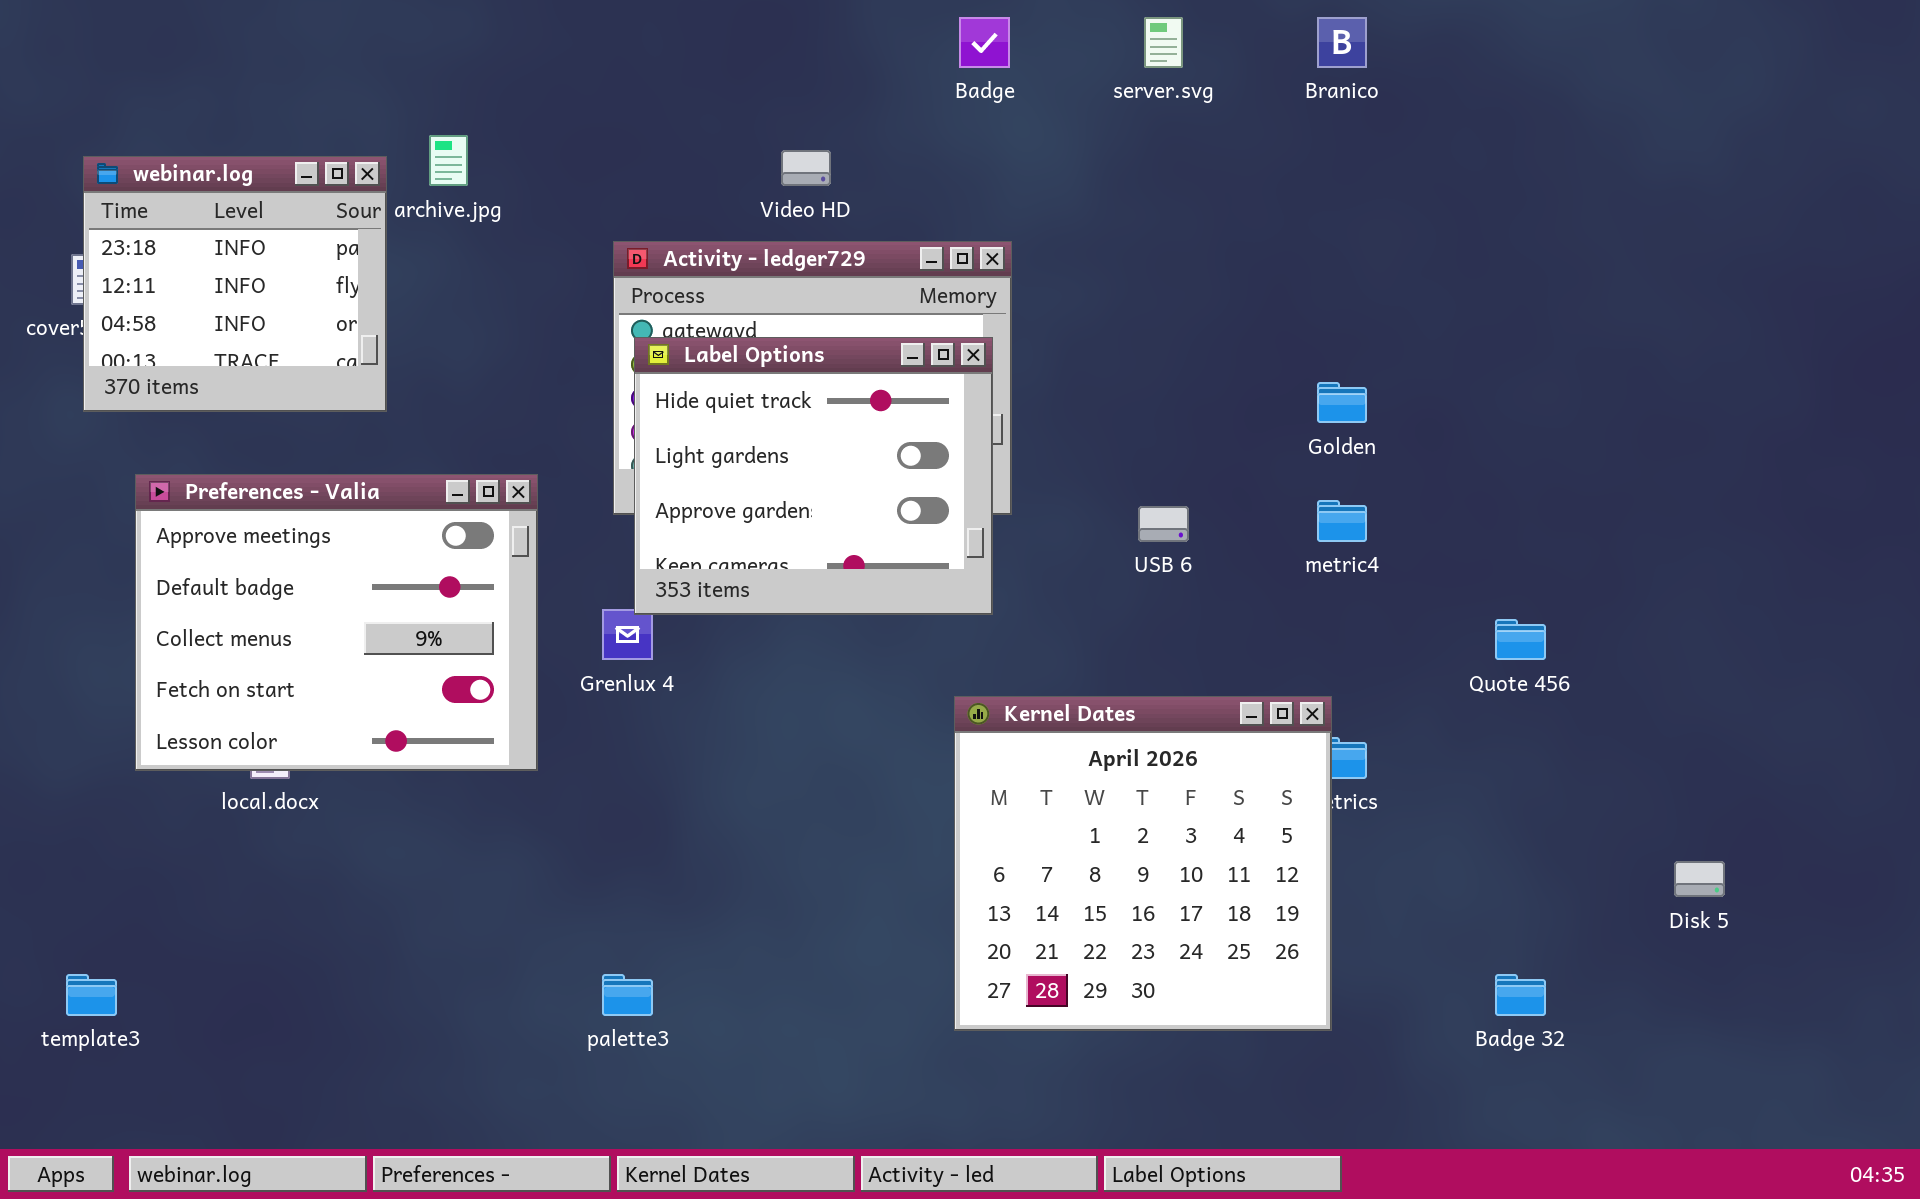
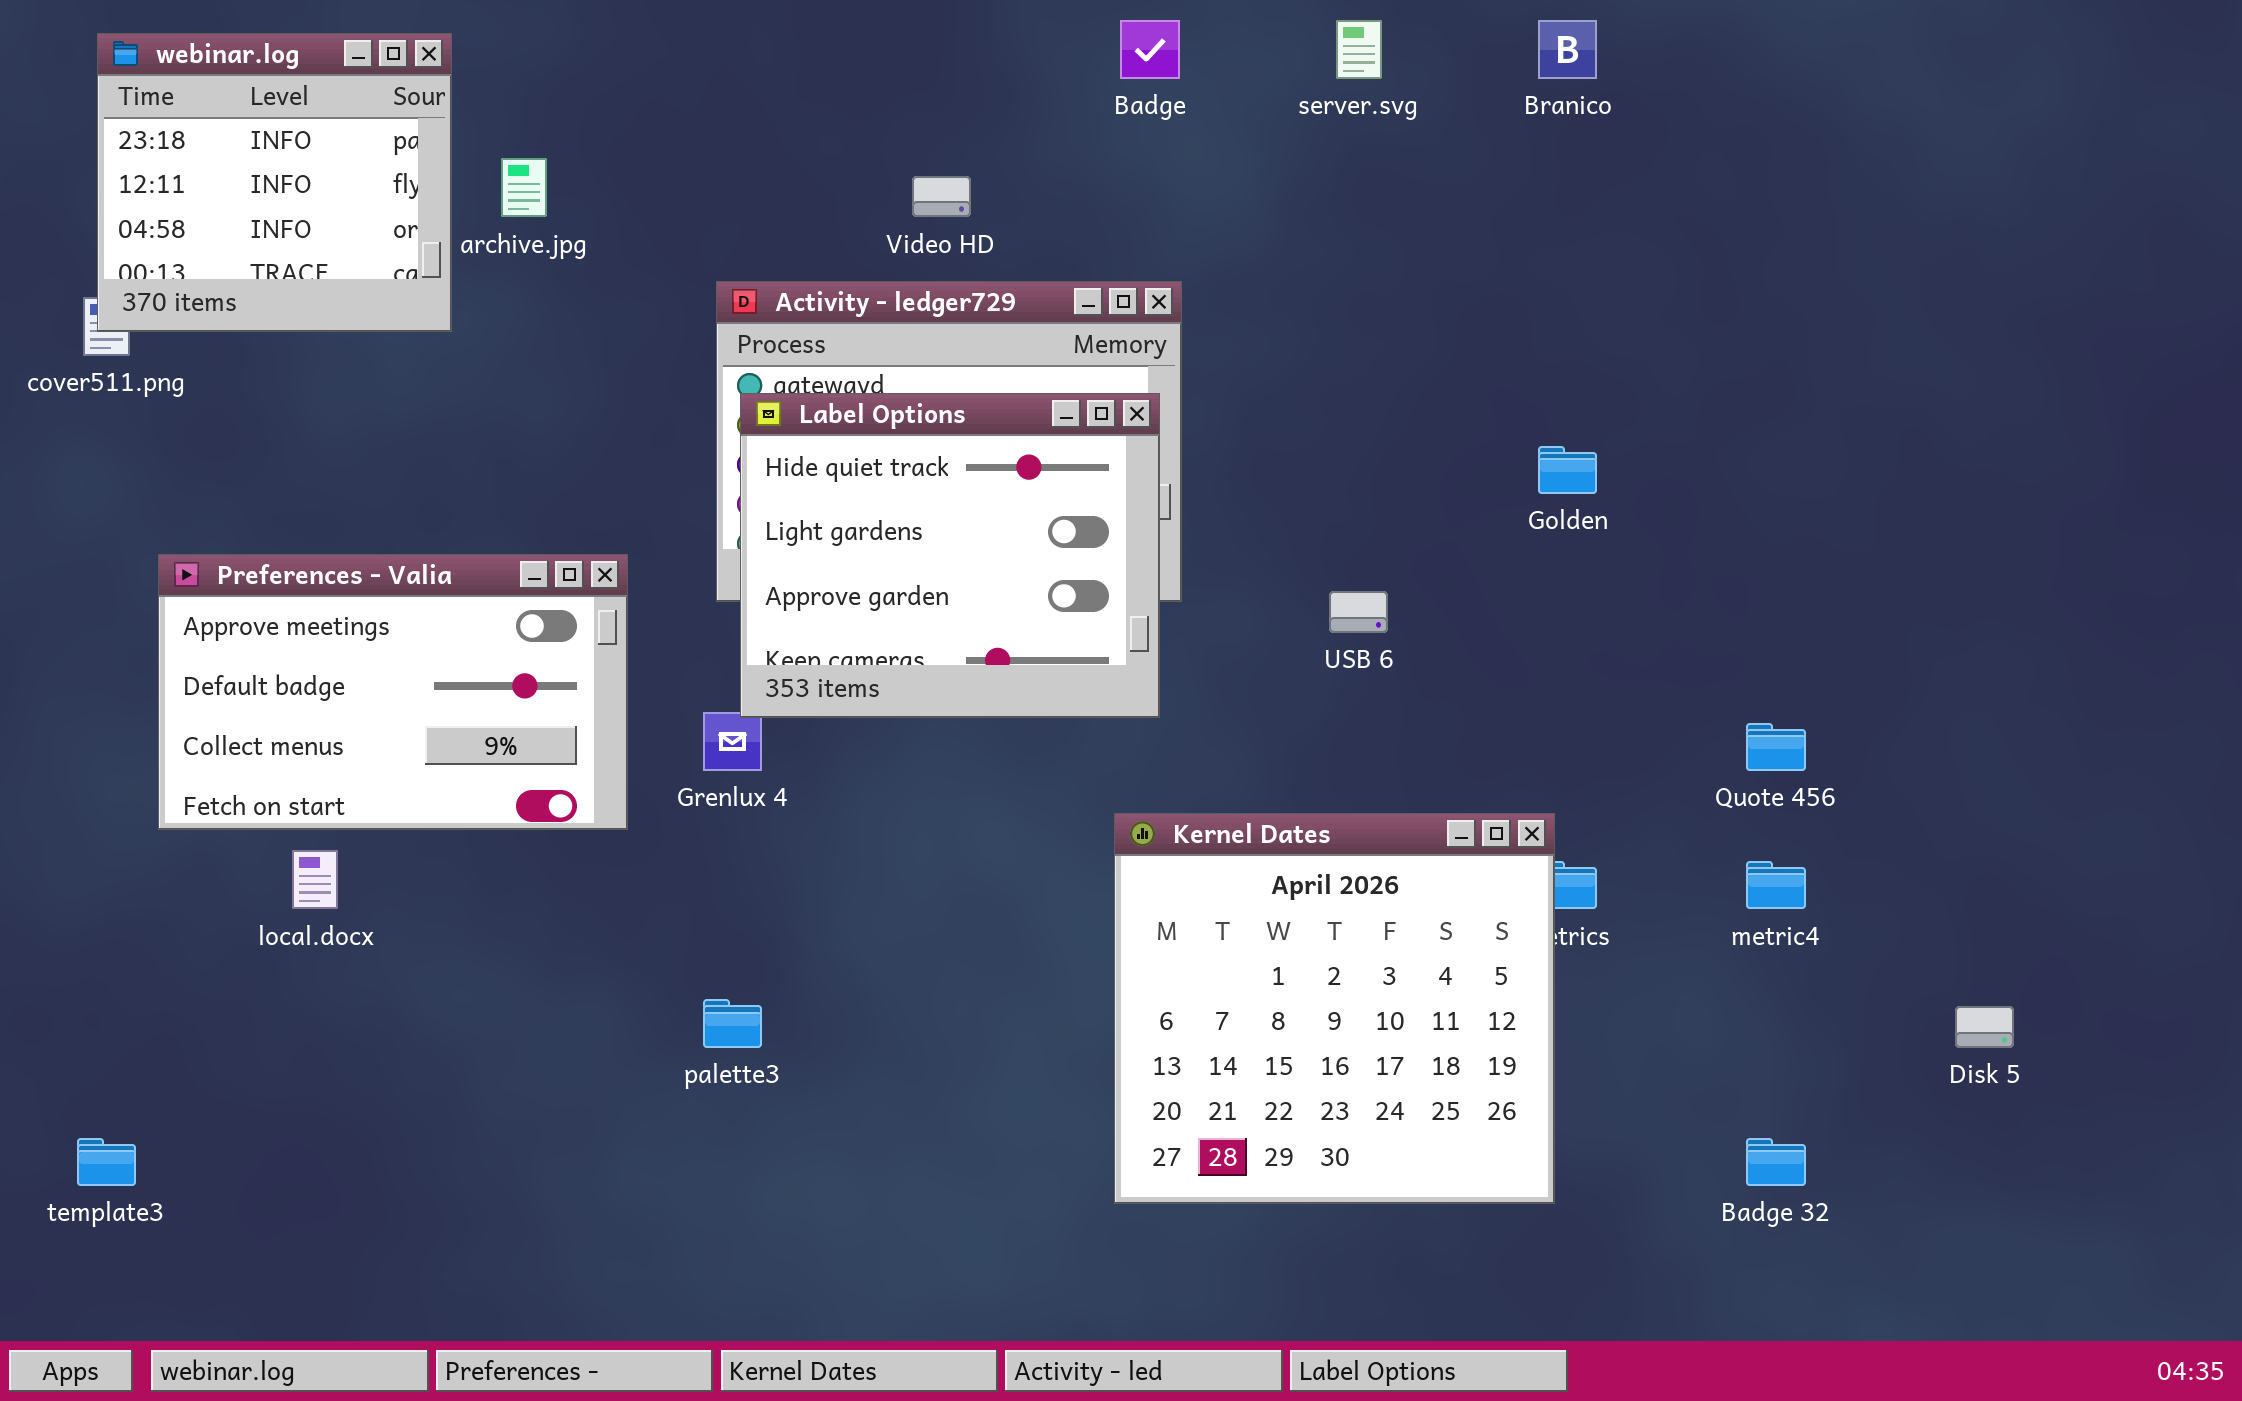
webinar.log: [83,156,387,412] -> [97,33,452,332], moved
Preferences - Valia: [135,474,538,771] -> [158,554,628,830], resized
metric4: [1317,500,1367,542] -> [1746,861,1806,909], moved
palette3: [602,974,653,1016] -> [703,999,762,1048], moved

